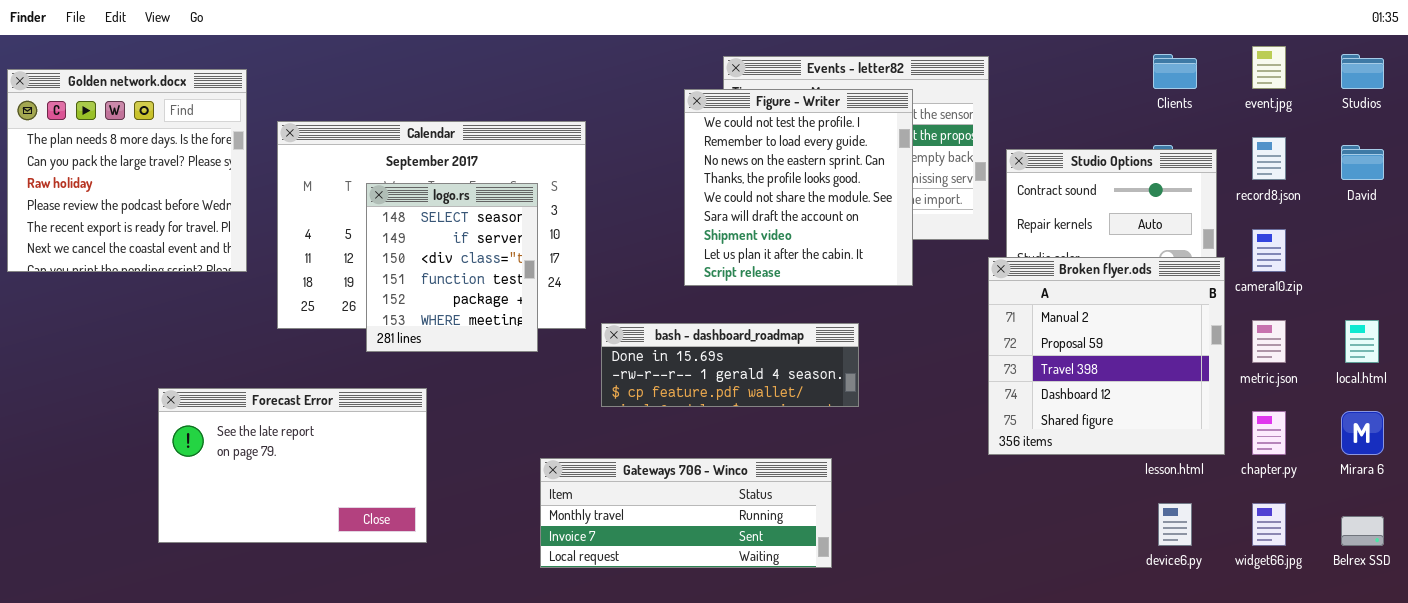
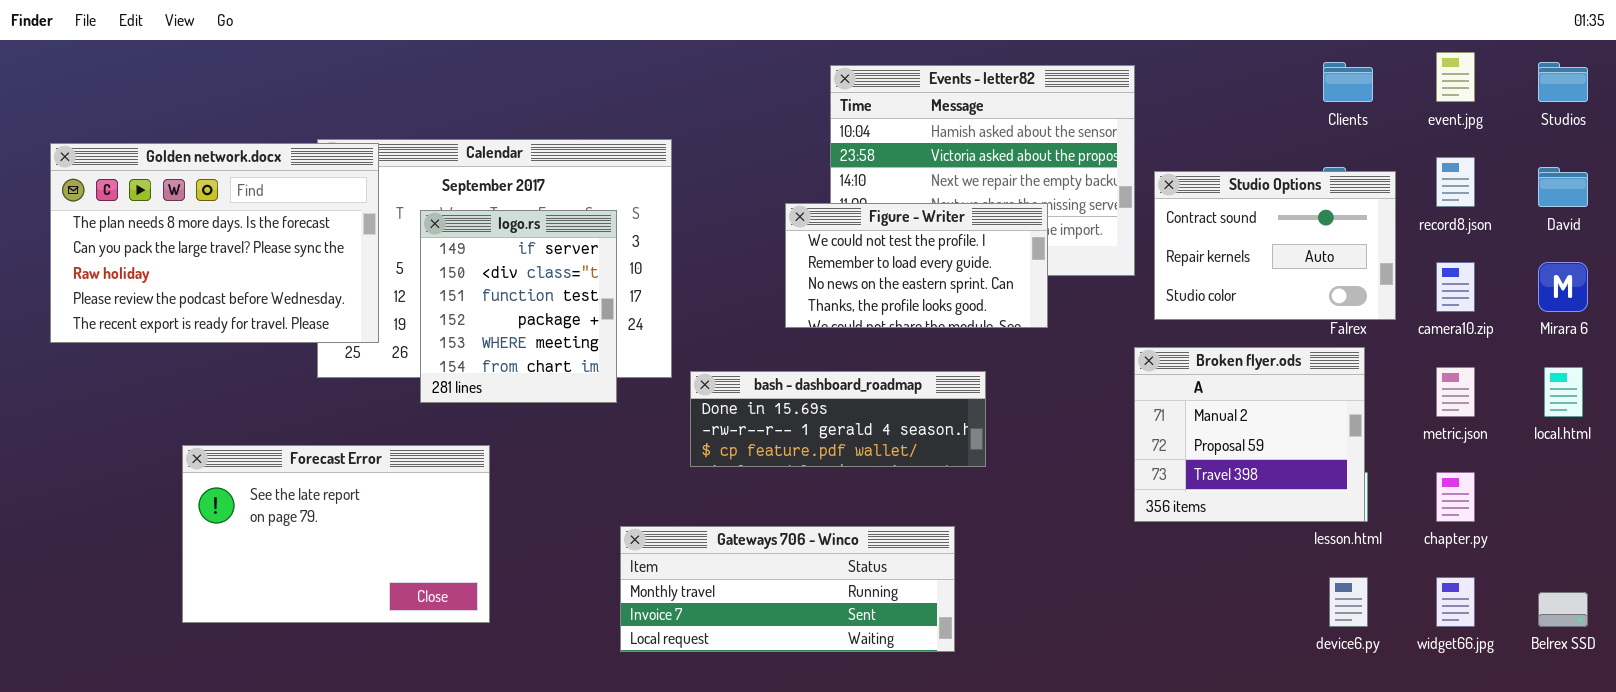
Golden network.docx: [7,69,247,272] -> [50,143,379,343], moved, resized
Figure - Writer: [684,89,913,286] -> [785,203,1048,328], resized
logo.rs: [366,183,538,352] -> [420,210,617,403], scrolled down 1 row
Broken flyer.ods: [988,257,1225,455] -> [1134,347,1365,522], resized
Mirara 6: [1341,411,1384,455] -> [1538,262,1588,312], moved

